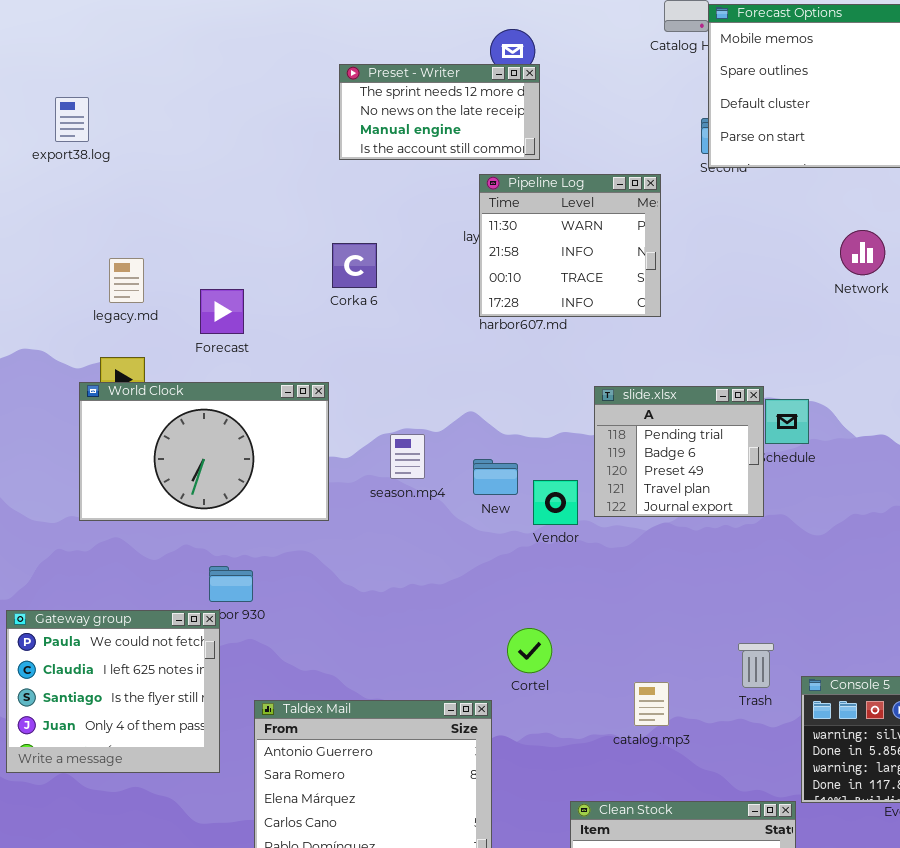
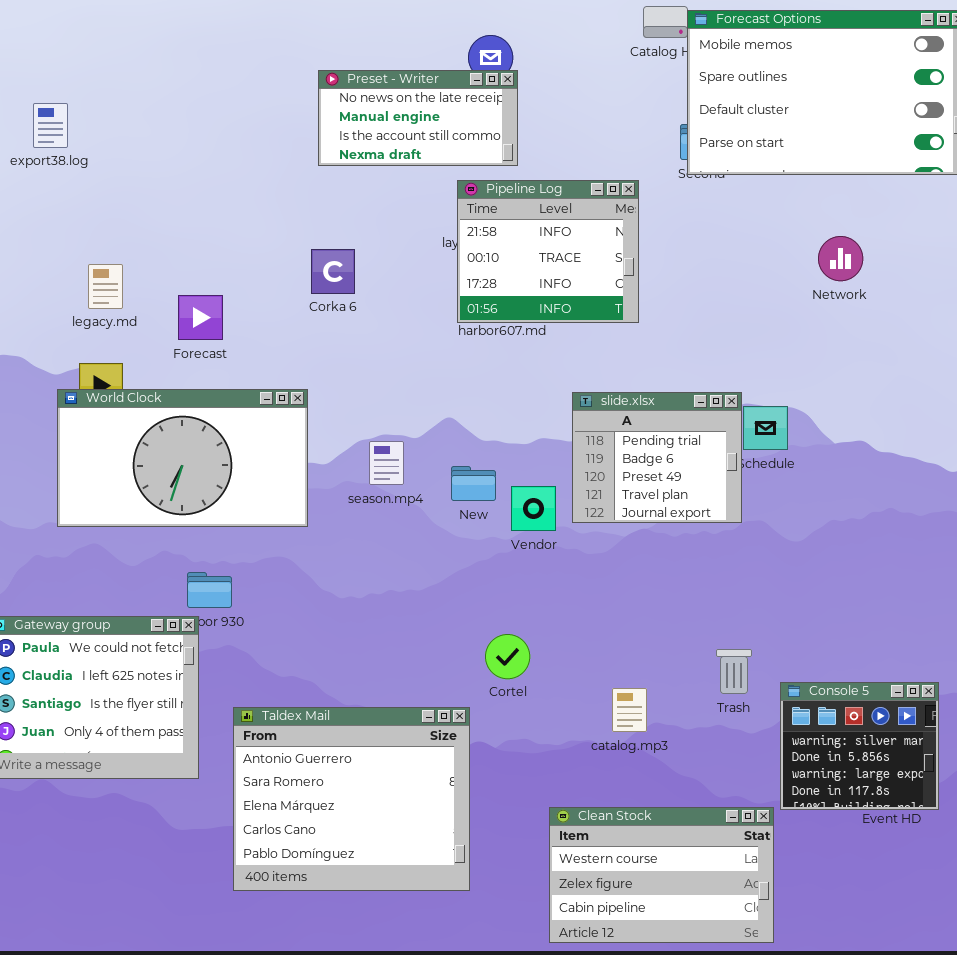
Preset - Writer: [339,64,540,160] -> [318,70,518,166], scrolled down 1 row
Pipeline Log: [479,174,661,317] -> [457,180,639,323], scrolled down 1 row

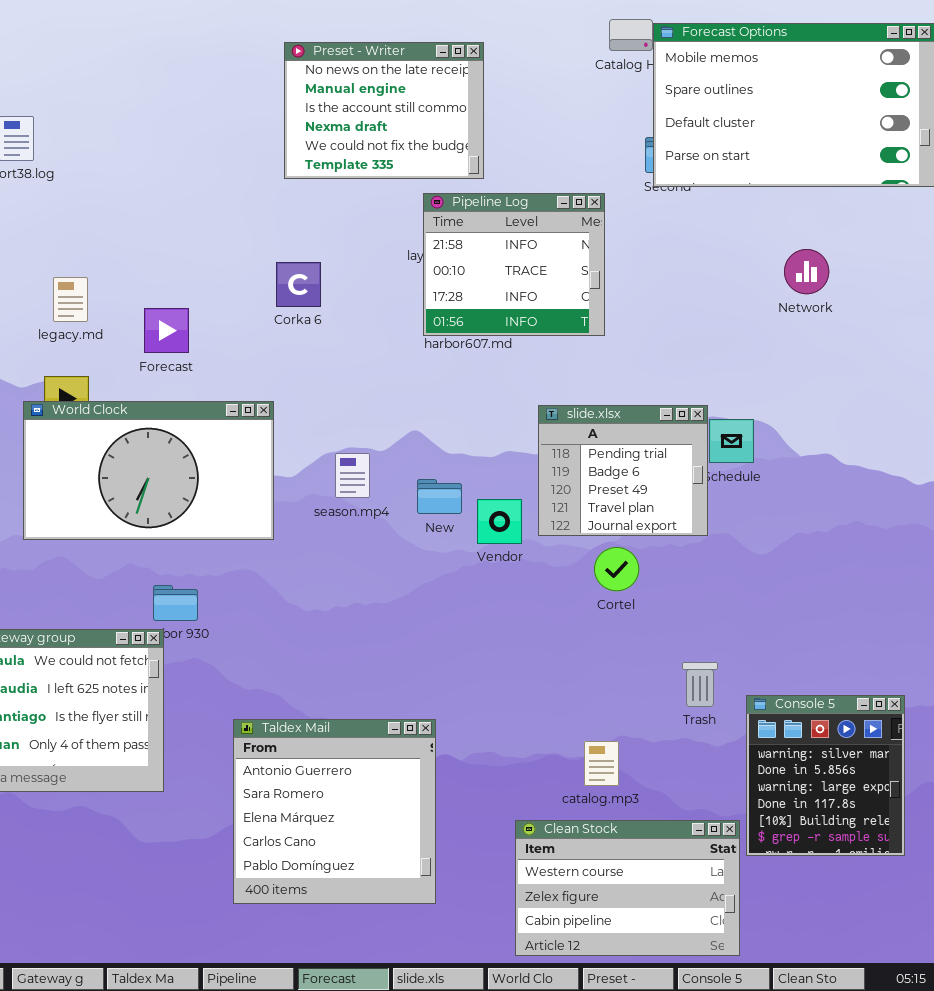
Preset - Writer: [318,70,518,166] -> [284,42,484,179], resized
Cortel: [485,634,530,679] -> [594,547,639,591], moved
Console 5: [780,682,939,810] -> [746,695,905,856], resized
catalog.mp3: [612,688,647,732] -> [584,741,619,786], moved
Taldex Mail: [233,707,470,891] -> [233,719,436,904], resized

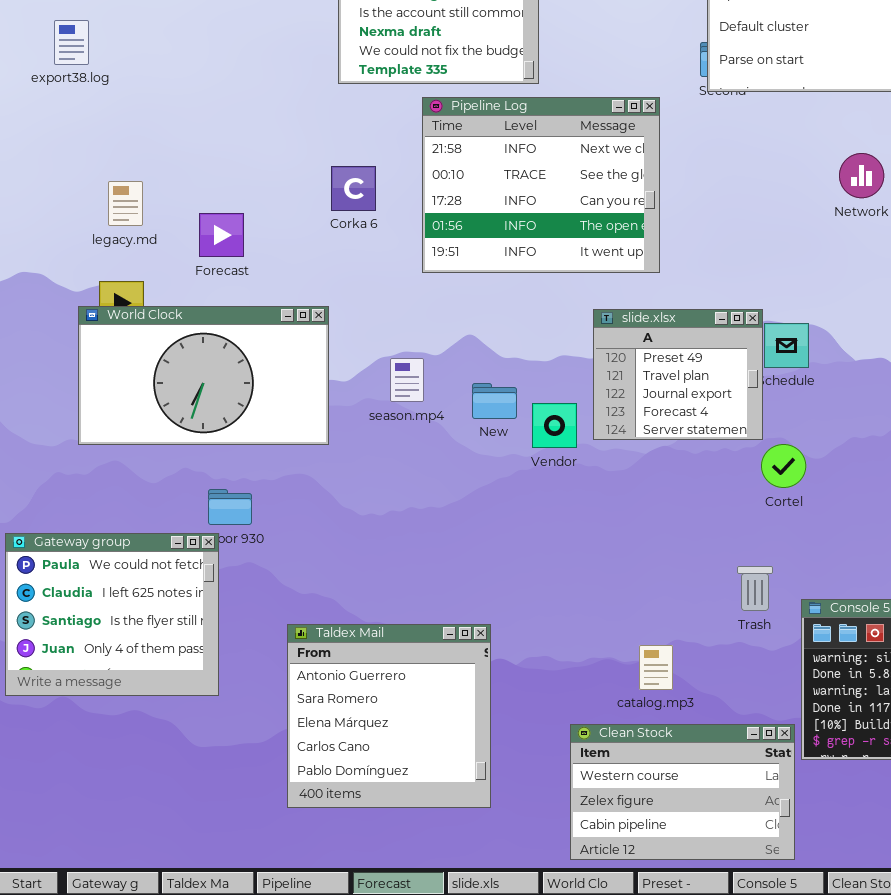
Pipeline Log: [423,193,605,336] -> [422,97,660,273], resized
slide.xlsx: [538,405,708,536] -> [593,309,763,440], scrolled down 2 rows
Cortel: [594,547,639,591] -> [761,444,806,488], moved

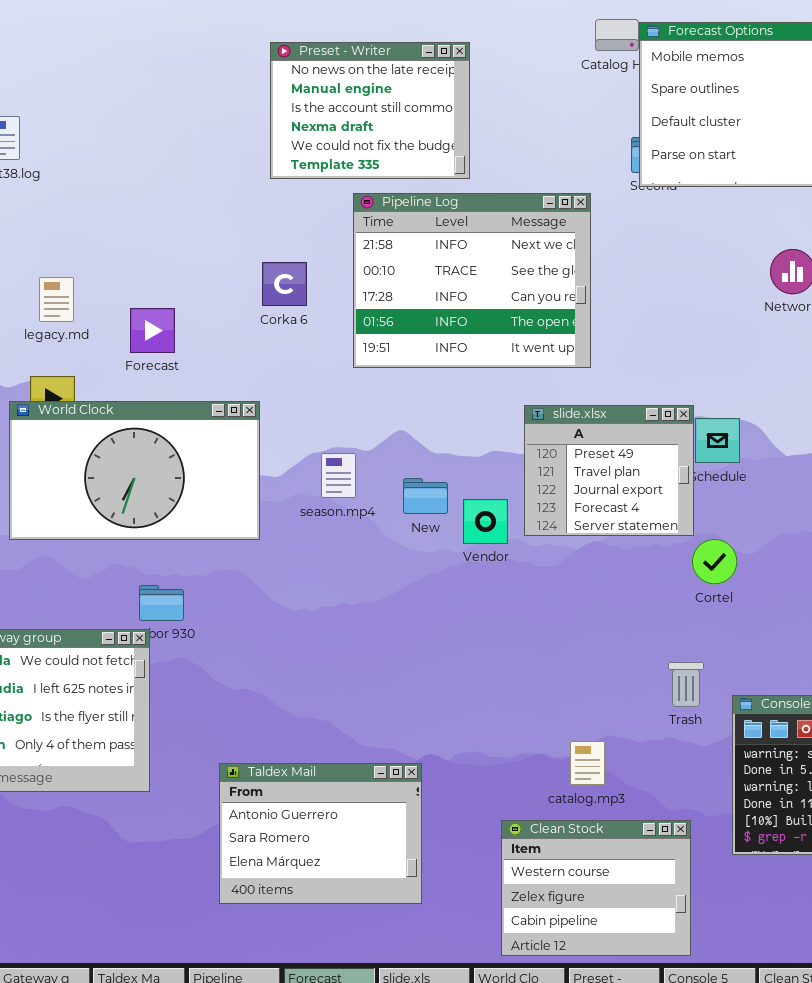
Taldex Mail: [287,624,491,808] -> [219,763,422,904], resized
Clean Stock: [570,724,795,860] -> [501,820,691,956], resized

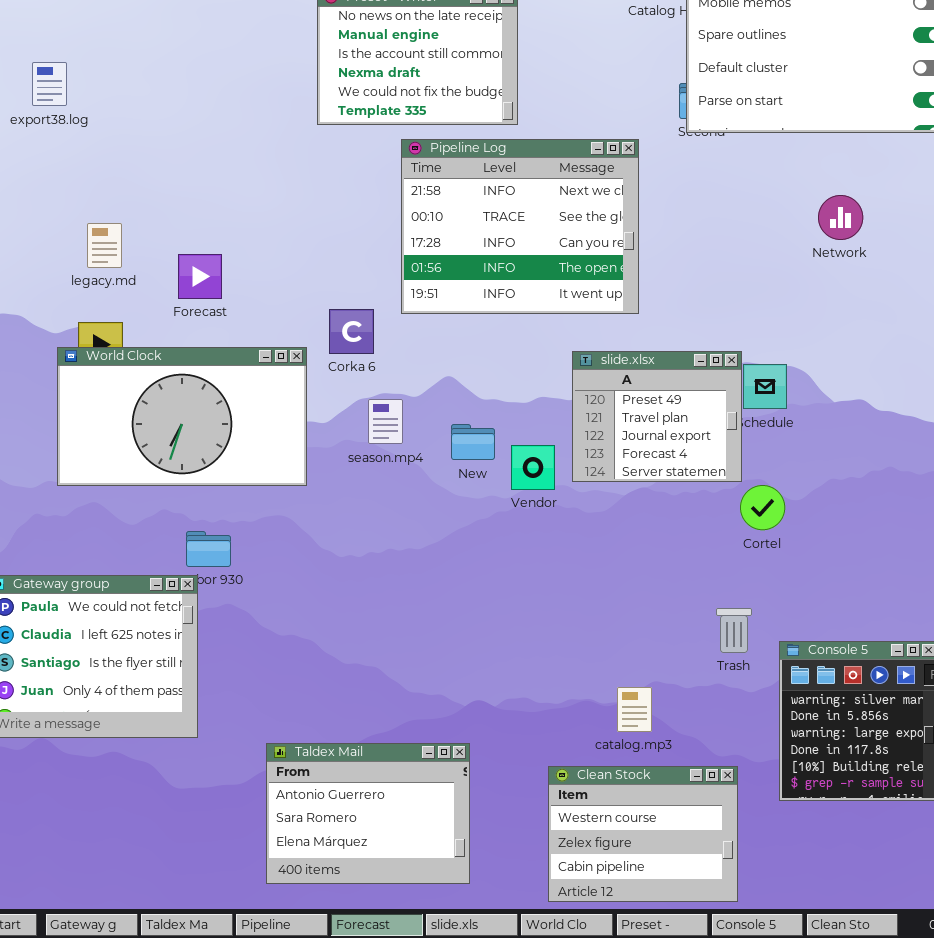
Corka 6: [262,262,307,306] -> [329,309,374,354], moved
Taldex Mail: [219,763,422,904] -> [266,743,470,884], moved

